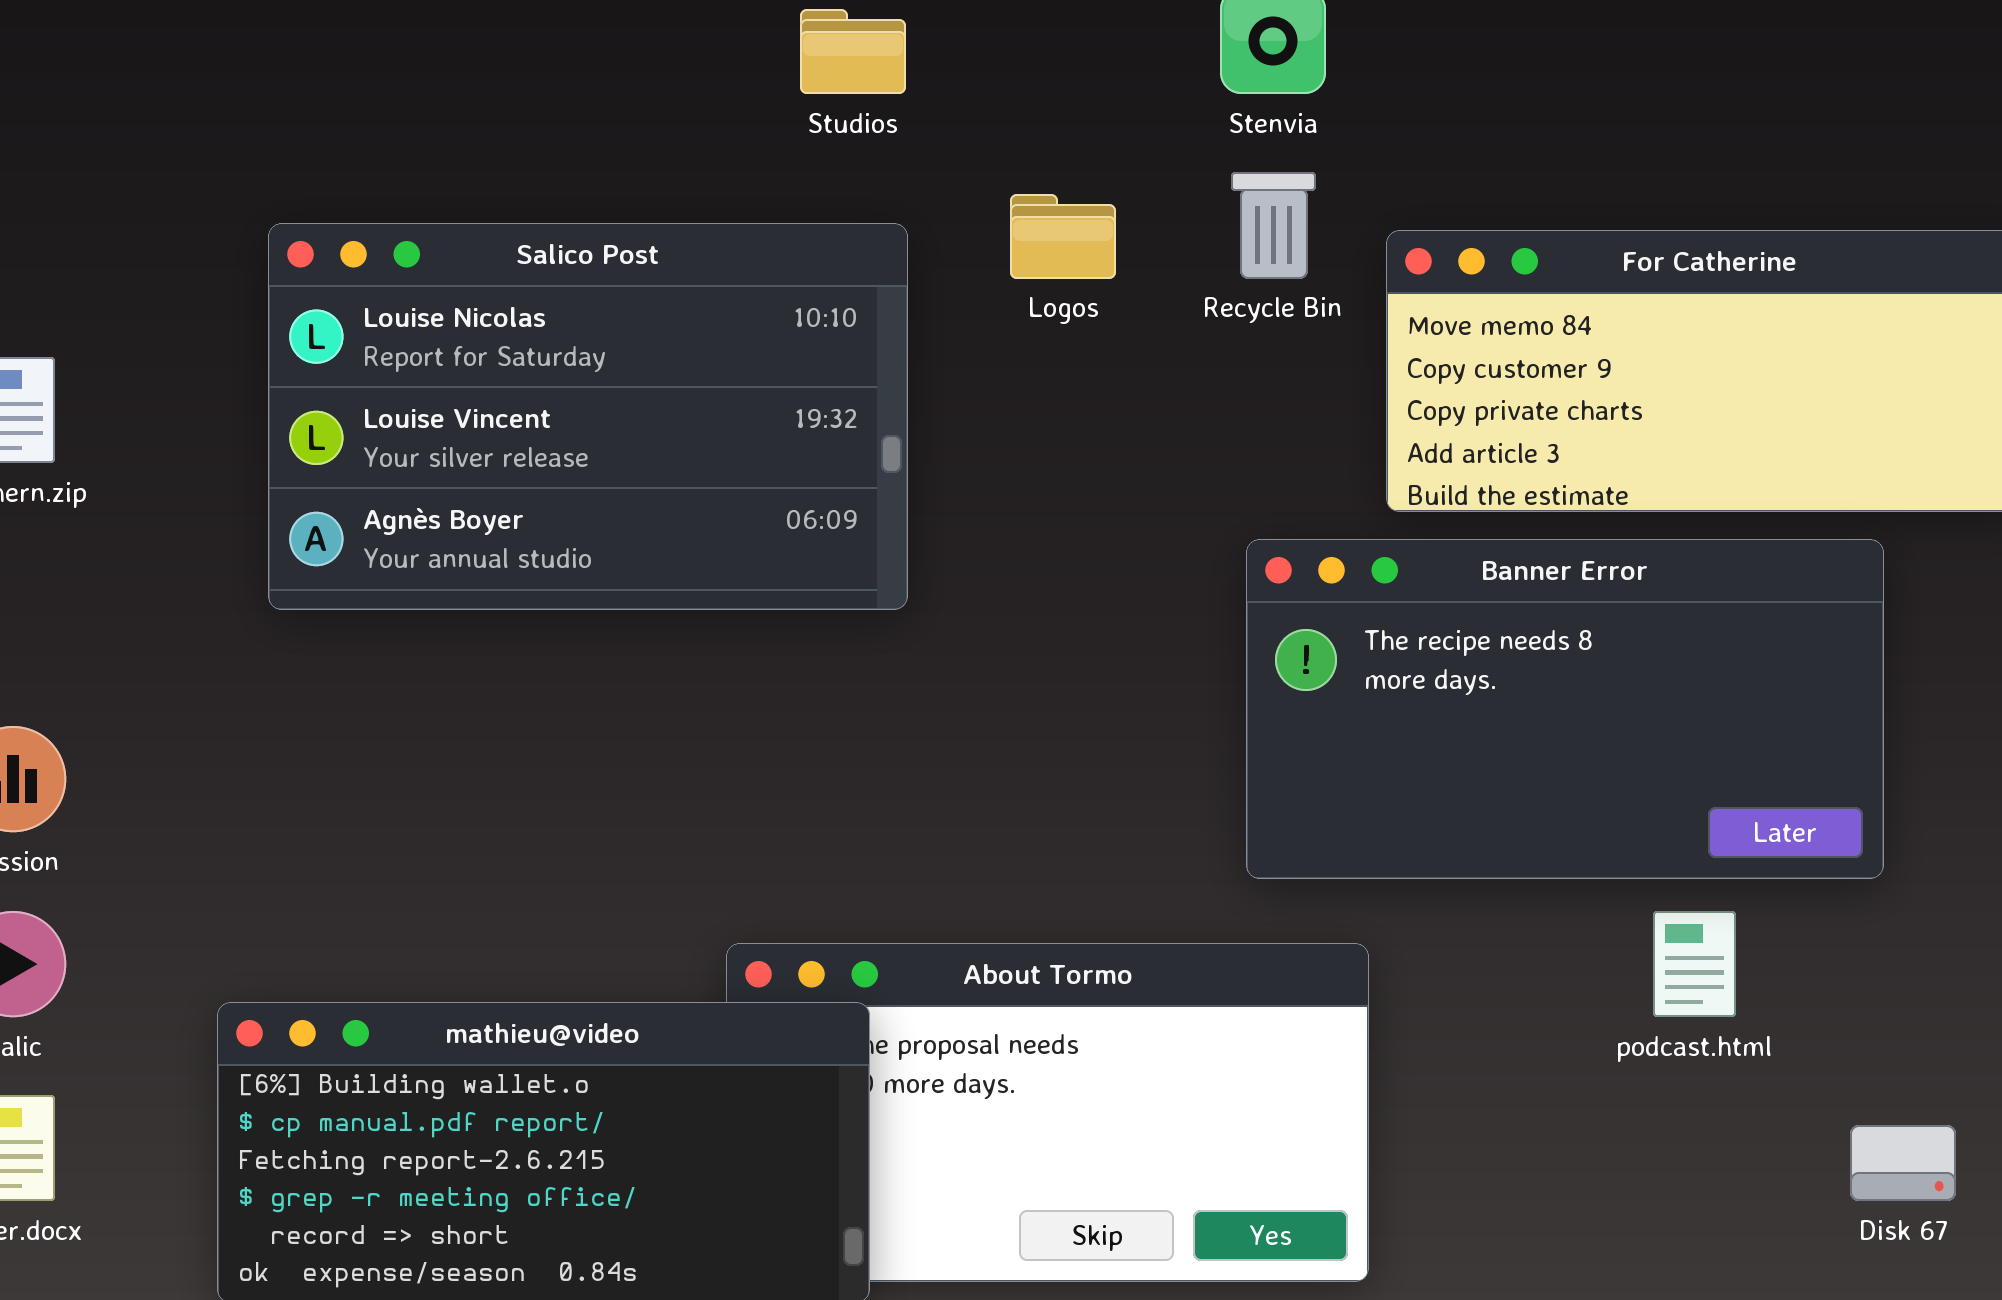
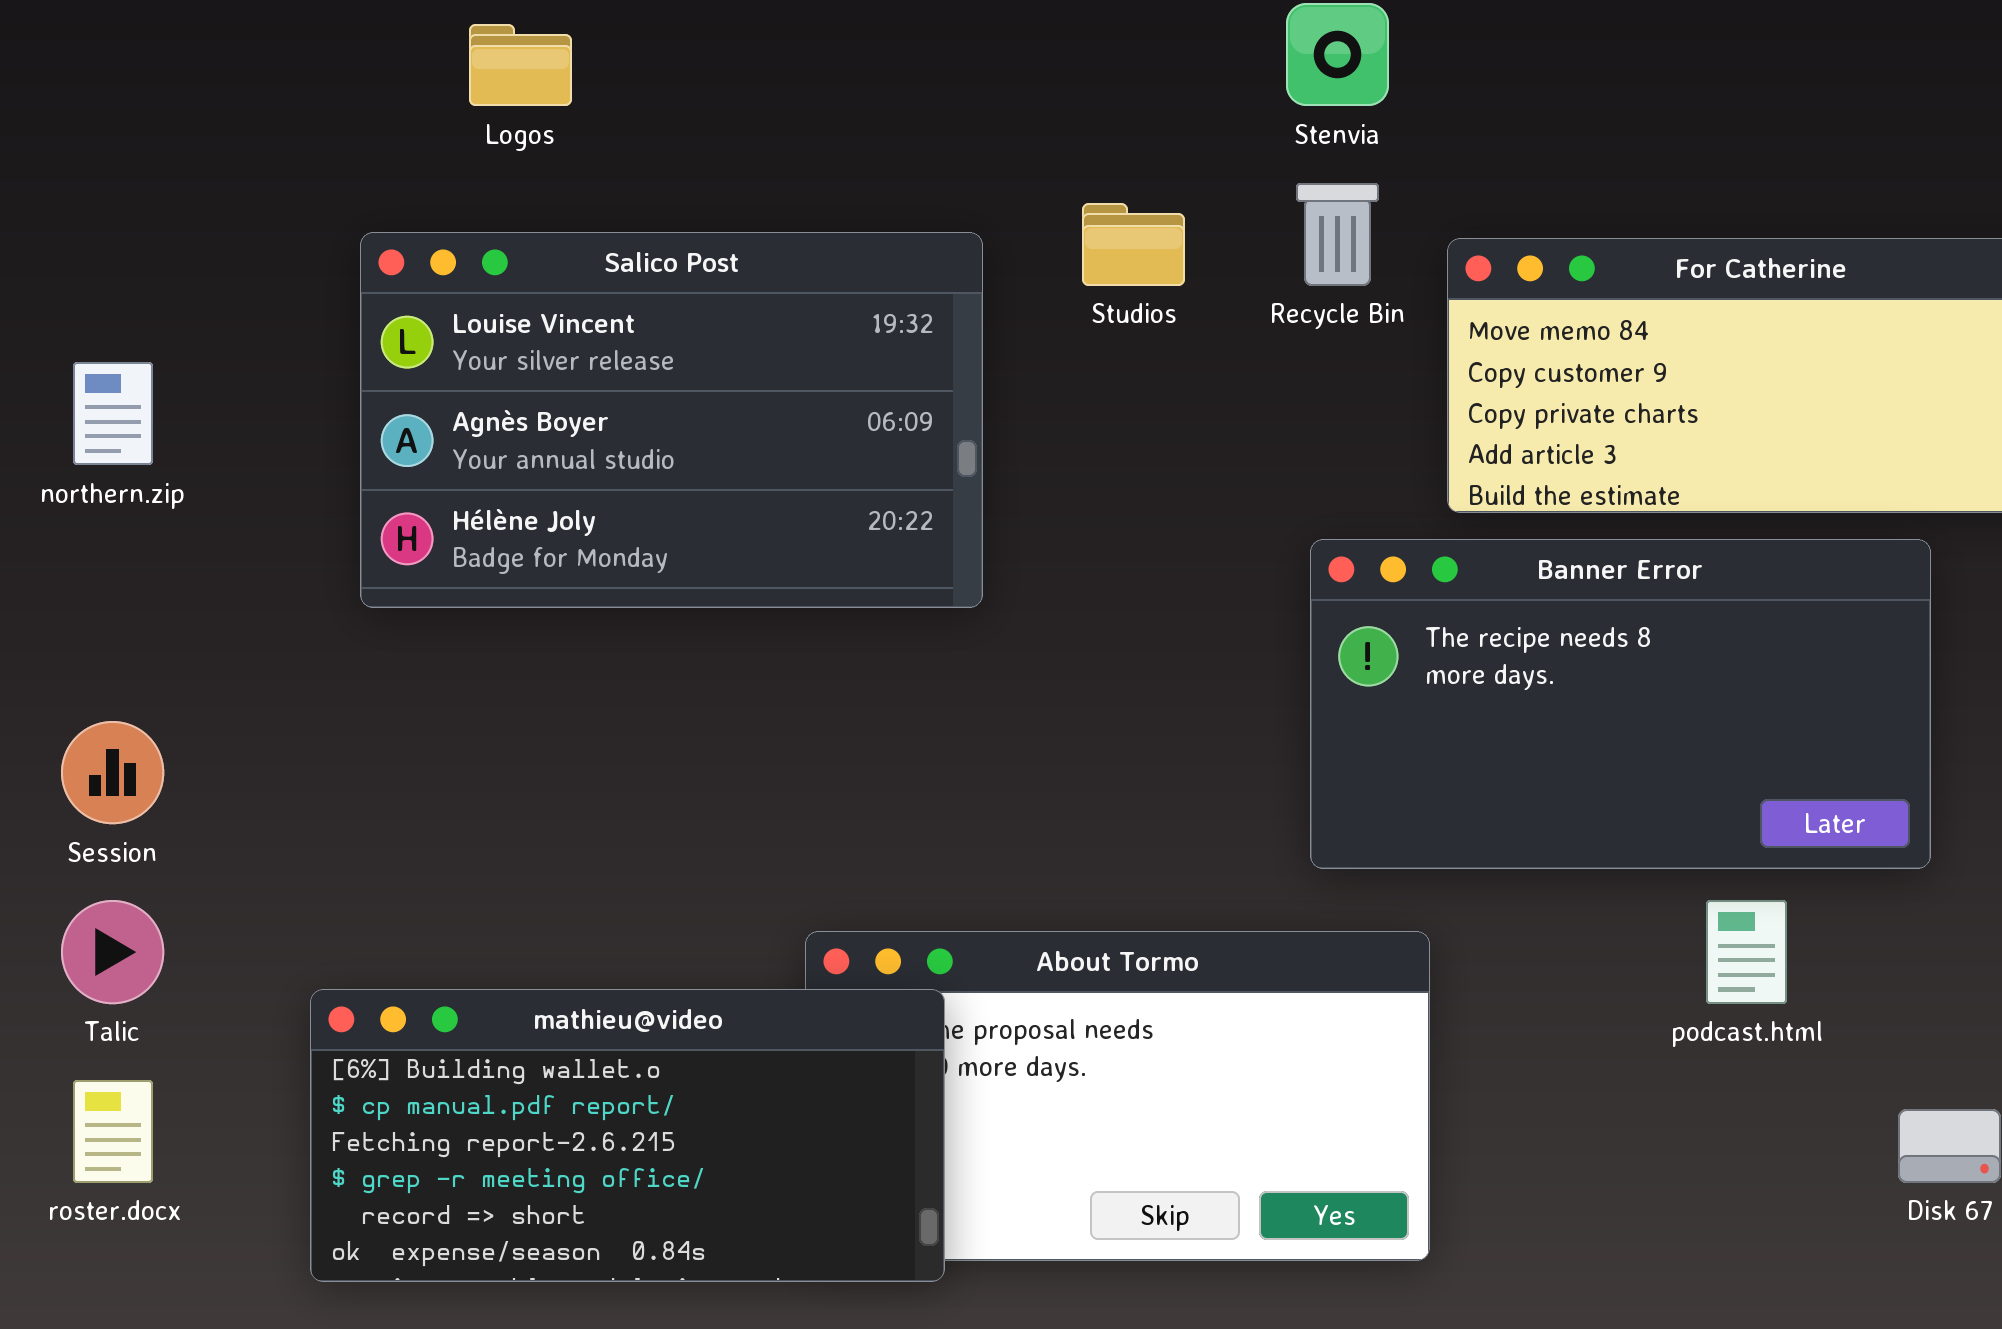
Studios: [800,9,906,94] -> [1082,203,1185,286], moved
Logos: [1010,194,1116,279] -> [469,24,572,106], moved
Salico Post: [268,223,908,610] -> [360,232,983,608], scrolled down 1 row

